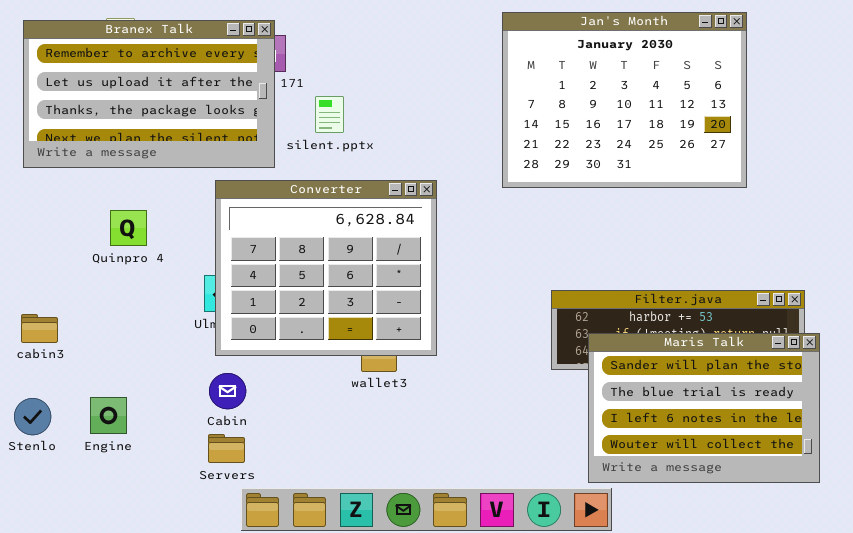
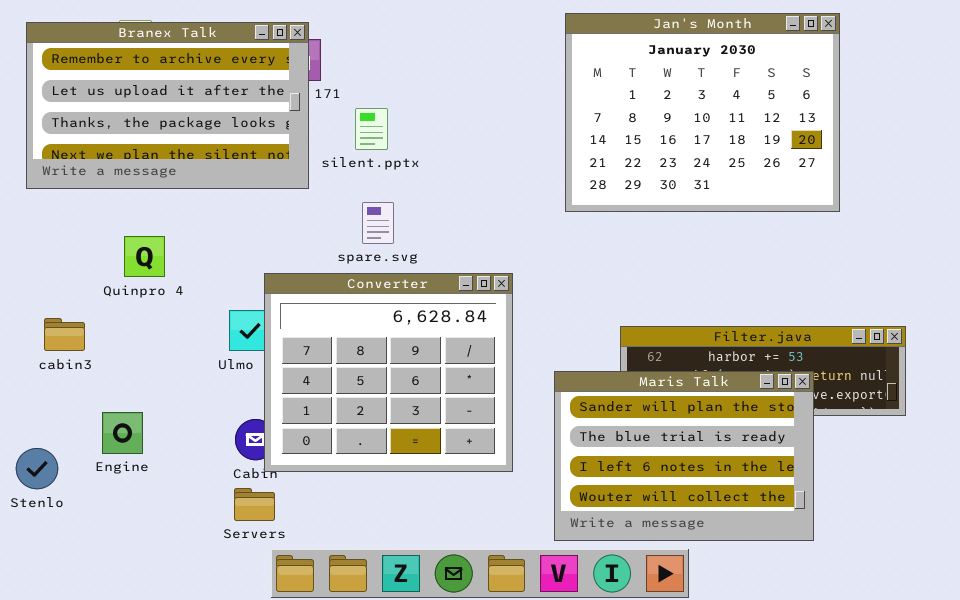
Converter: [215,180,437,356] -> [264,273,513,472], moved
cabin3: [21,314,58,343] -> [44,318,85,351], moved
Maris Talk: [588,333,820,483] -> [554,371,814,541], moved
Engine: [90,397,127,434] -> [102,412,143,454], moved

